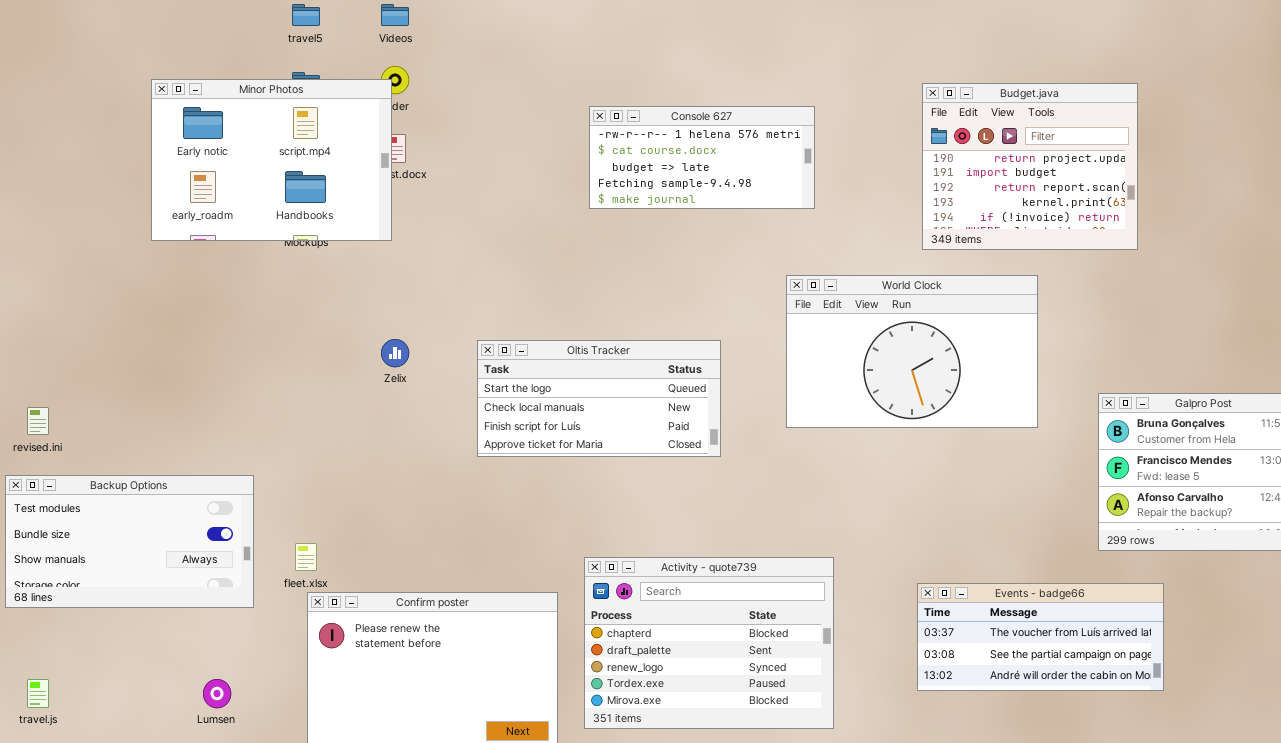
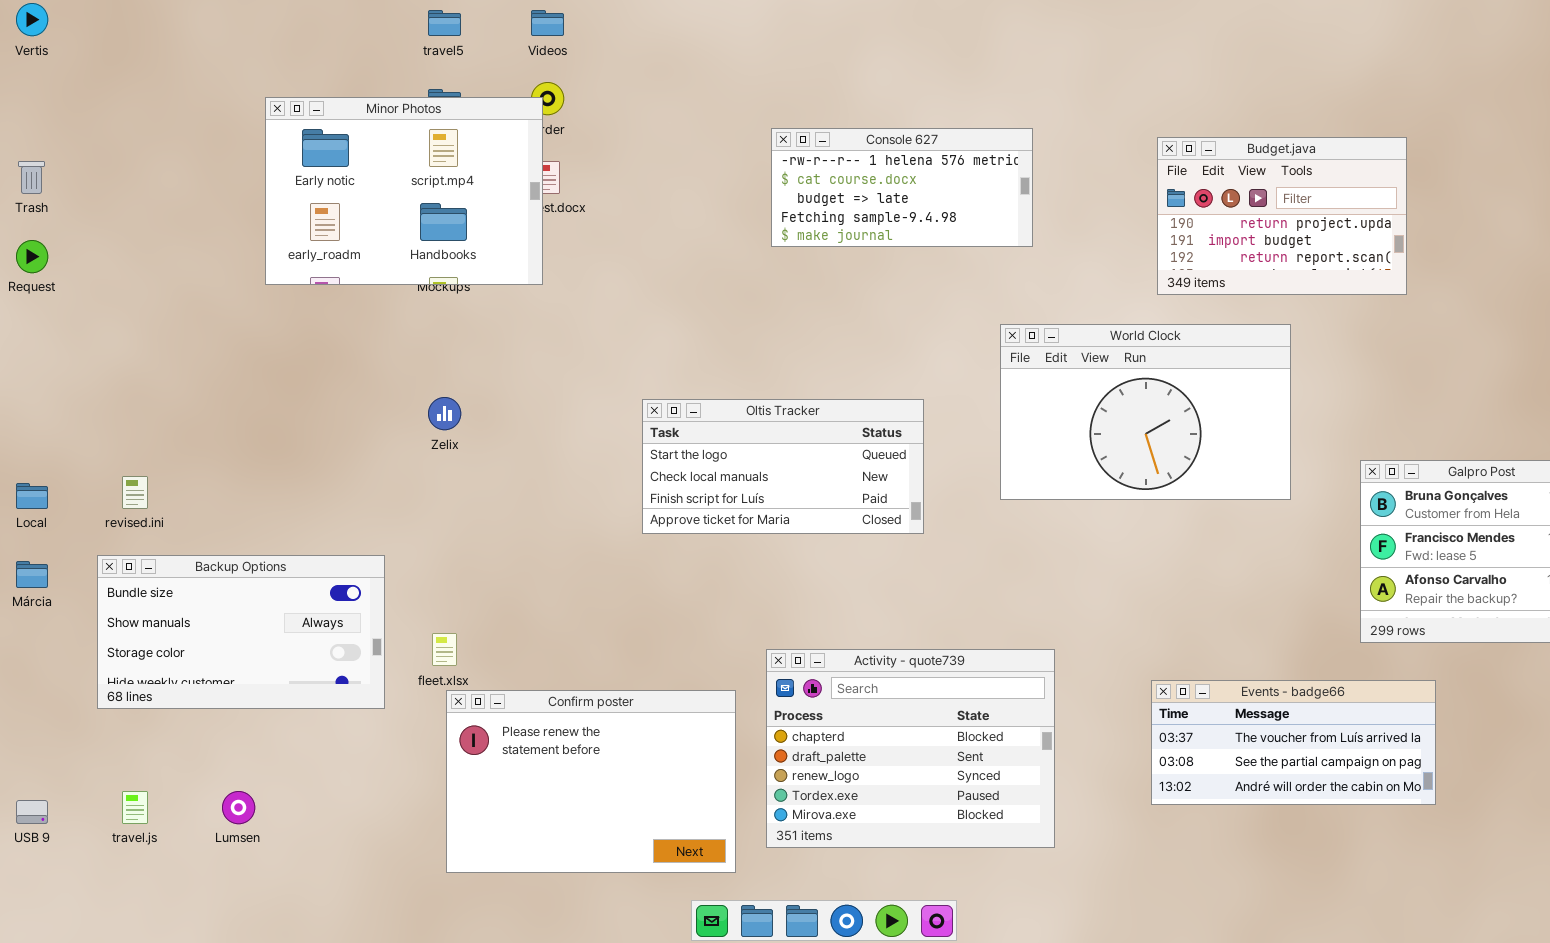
Budget.java: [922,83,1138,250] -> [1157,137,1407,295], resized
Zelix: [381,339,409,367] -> [428,397,461,430], moved
Backup Options: [5,475,254,608] -> [97,555,385,709], scrolled down 1 row
Lumsen: [203,679,231,708] -> [222,791,255,824], moved

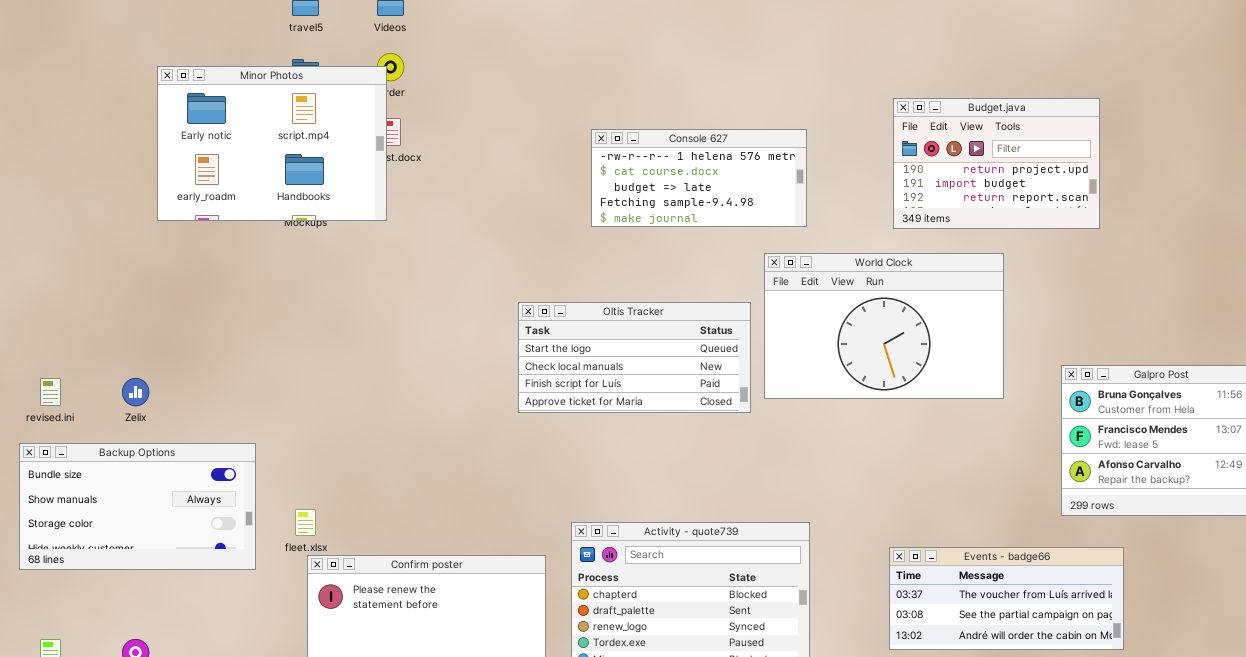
Console 627: [771,128,1033,247] -> [591,129,807,227], moved
Zelix: [428,397,461,430] -> [122,378,149,406], moved
Oltis Tracker: [642,399,924,534] -> [518,302,751,413], moved

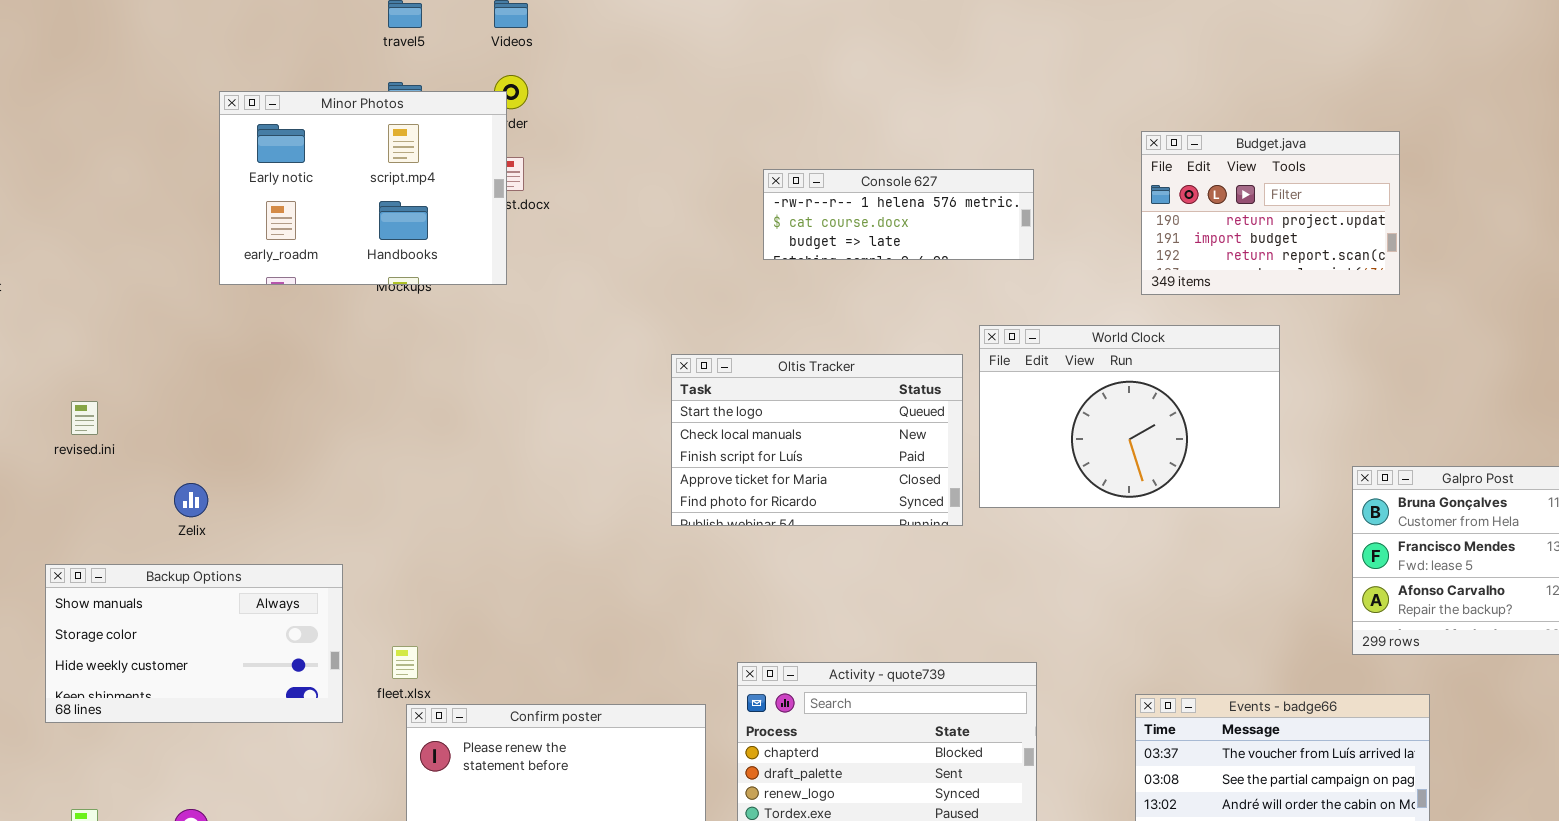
Console 627: [591,129,807,227] -> [763,169,1034,260], resized
Oltis Tracker: [518,302,751,413] -> [671,354,963,526], resized
revised.ini: [40,378,61,406] -> [71,401,98,435], moved
Backup Options: [19,443,256,570] -> [45,564,343,723], scrolled down 1 row

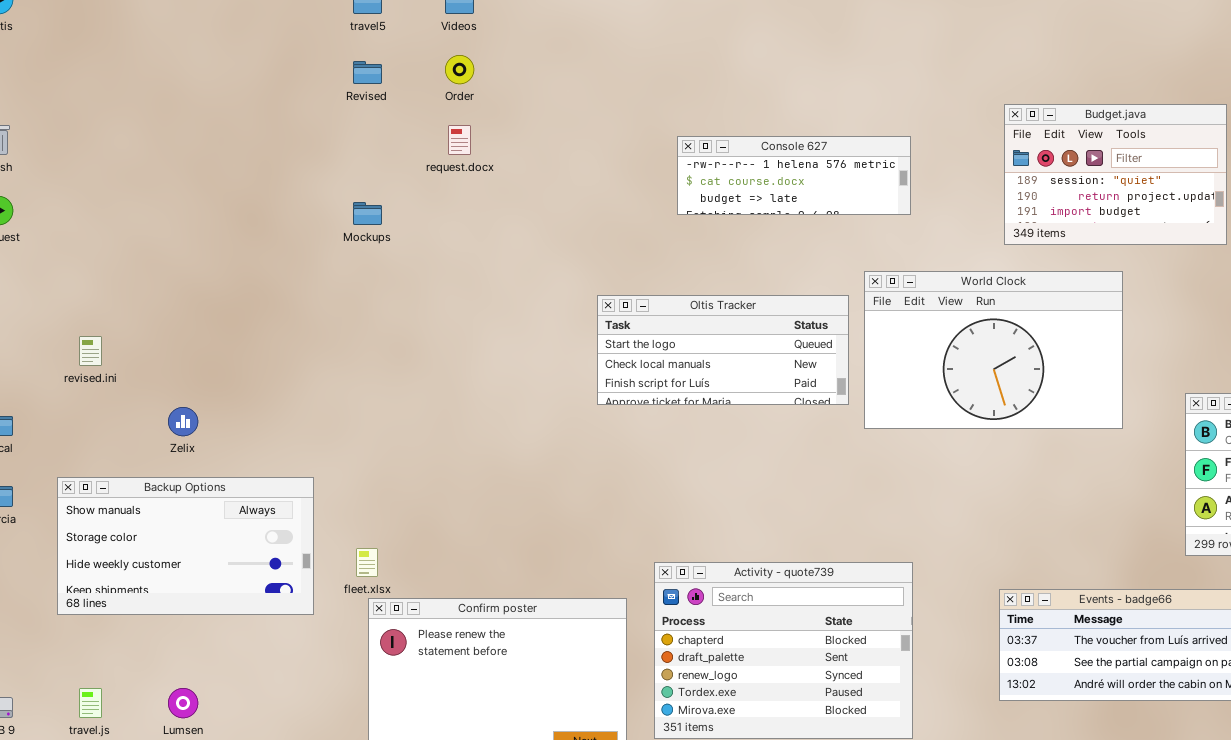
Minor Photos: [219,91,507,285] -> none, closed
Budget.java: [1141,131,1400,295] -> [1004,104,1227,245], scrolled up 1 row
Oltis Tracker: [671,354,963,526] -> [597,295,849,405], resized

